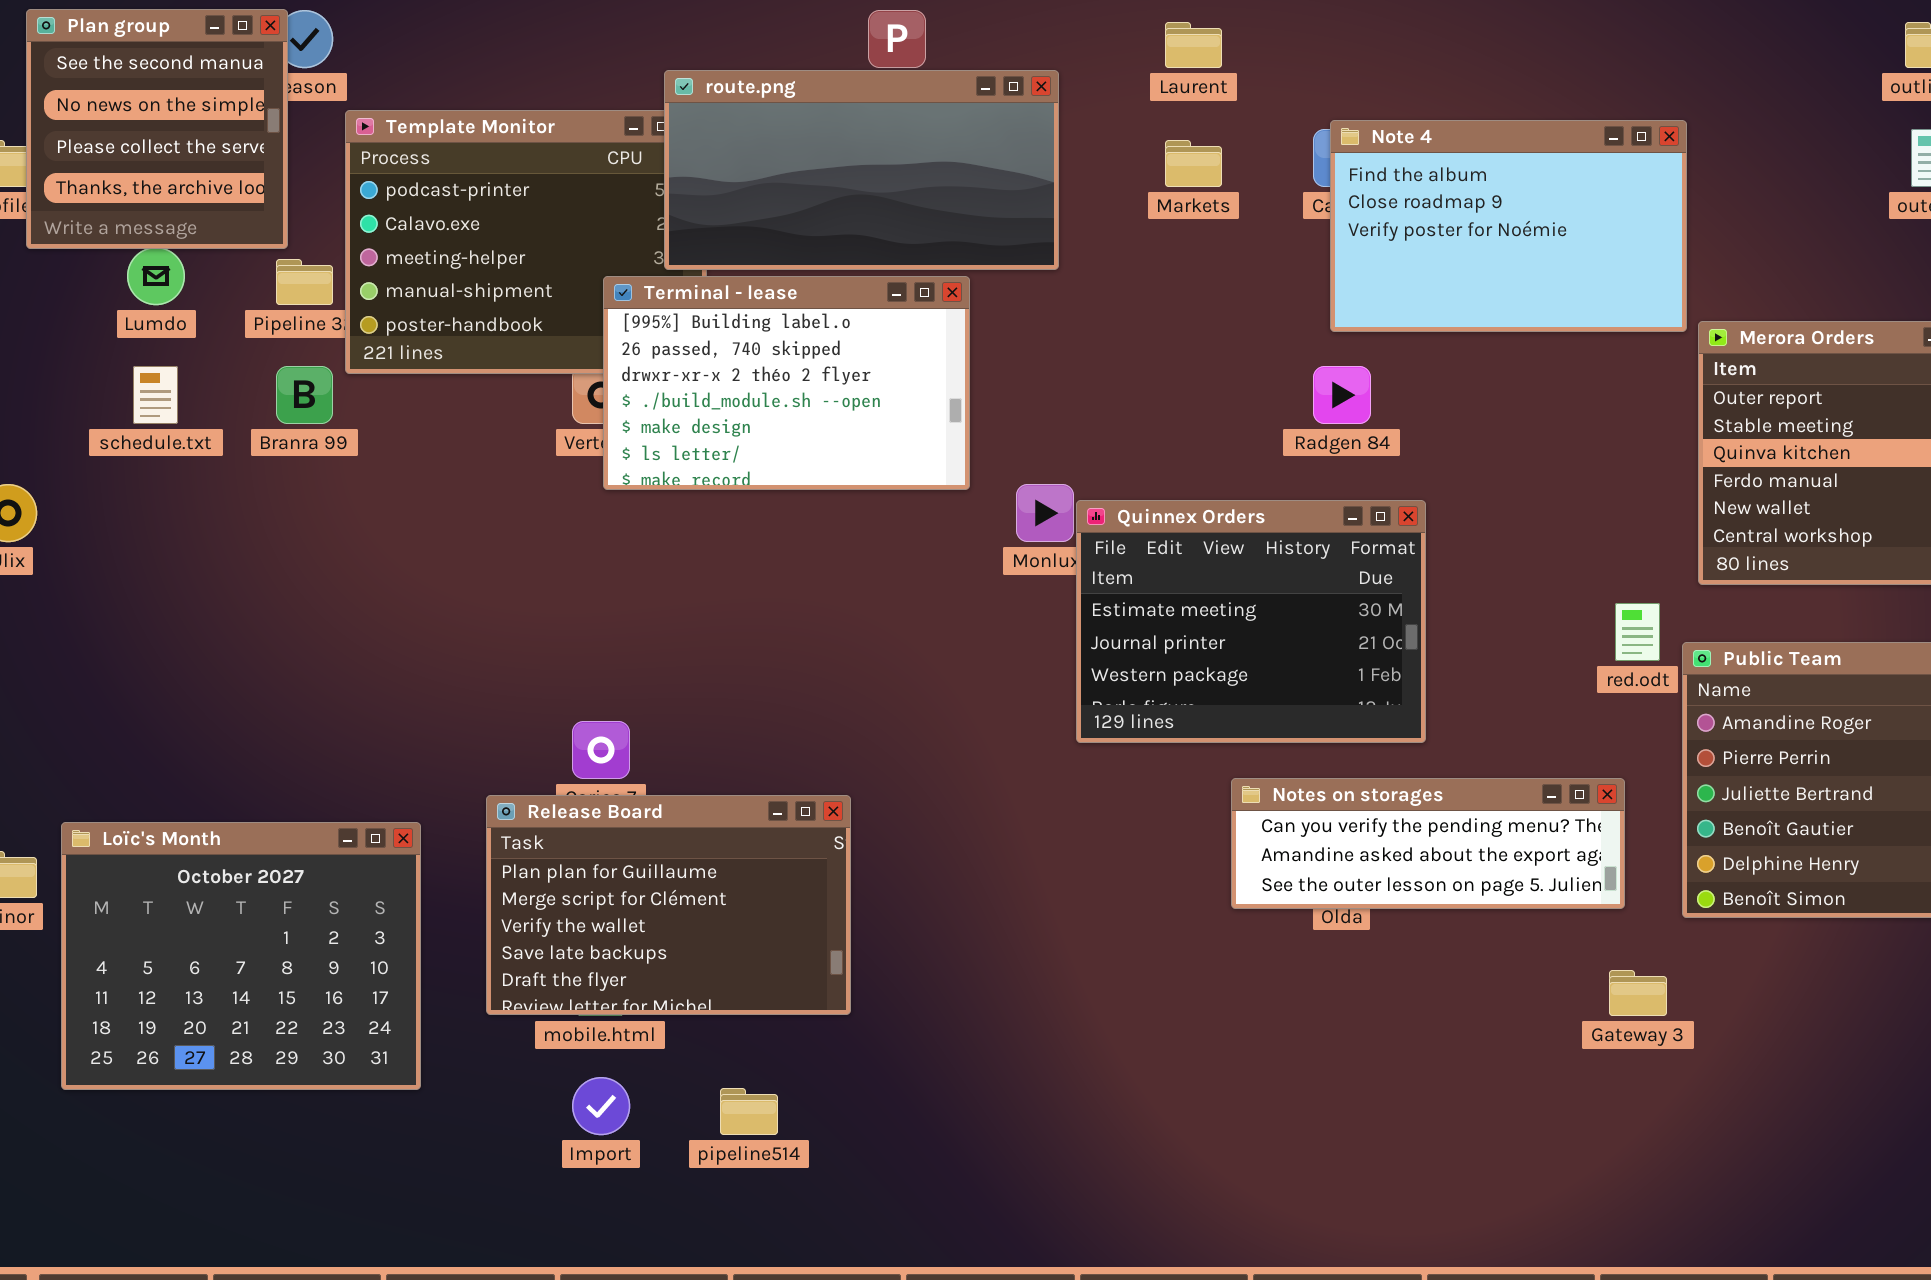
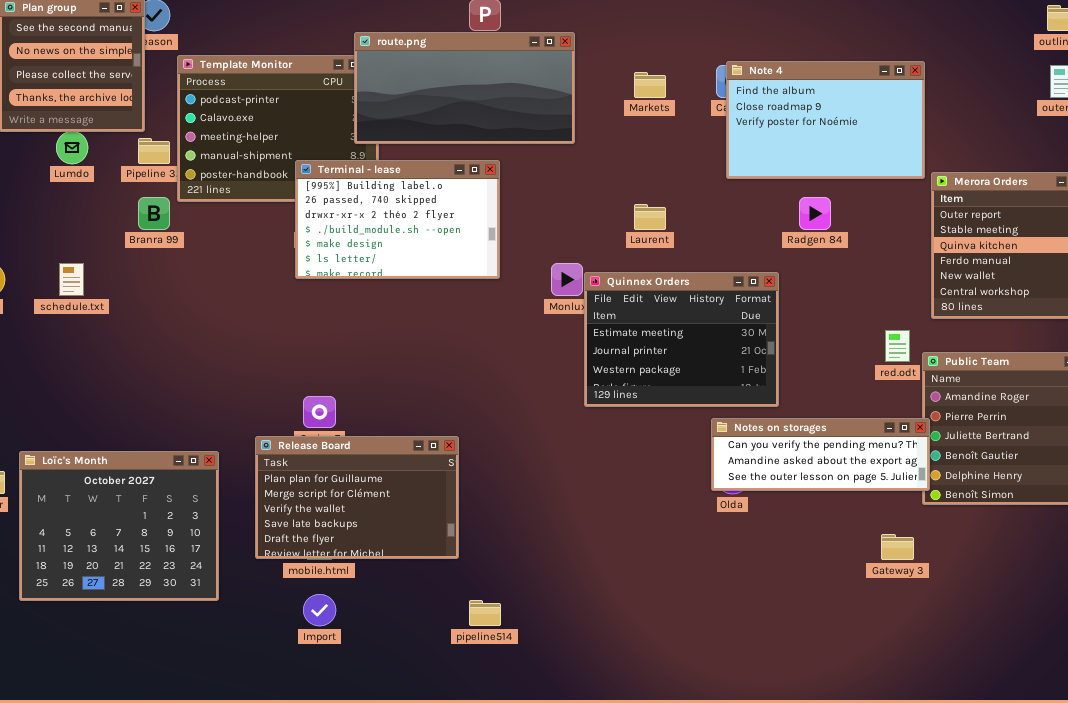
Laurent: [1165,22,1222,68] -> [634,204,666,230], moved
Terminal - lease: [603,276,970,490] -> [295,160,500,279], moved
schedule.txt: [133,366,178,424] -> [59,263,84,296], moved
Radgen 84: [1313,366,1371,424] -> [799,197,831,230], moved
Notes on storages: [1231,778,1625,909] -> [711,418,930,491], moved
pipeline514: [720,1088,778,1135] -> [469,600,501,626], moved

